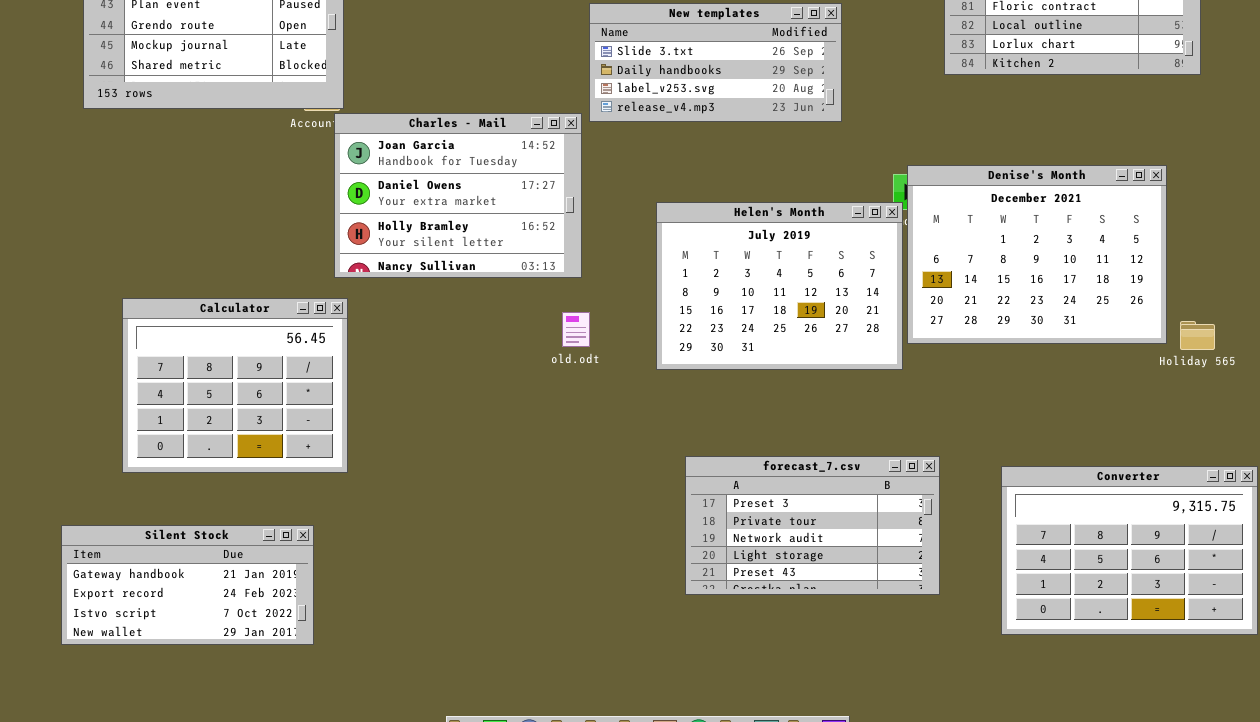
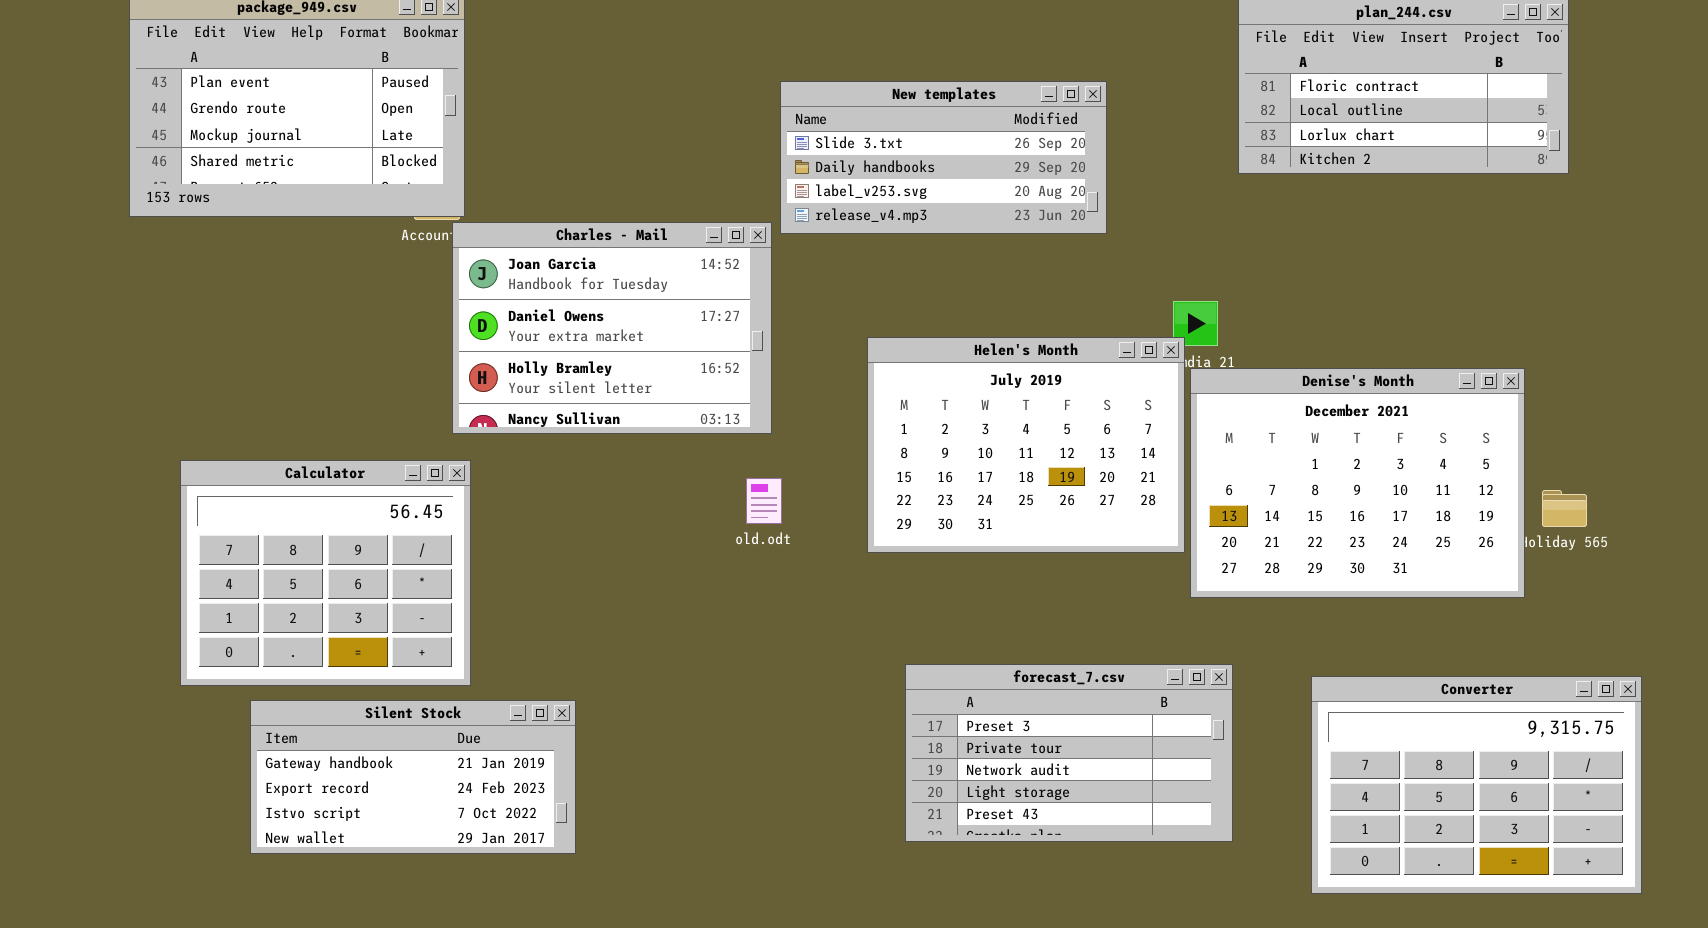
Denise's Month: [907,165,1167,344] -> [1190,368,1525,598], moved
Silent Stock: [61,525,314,645] -> [250,700,576,854], moved

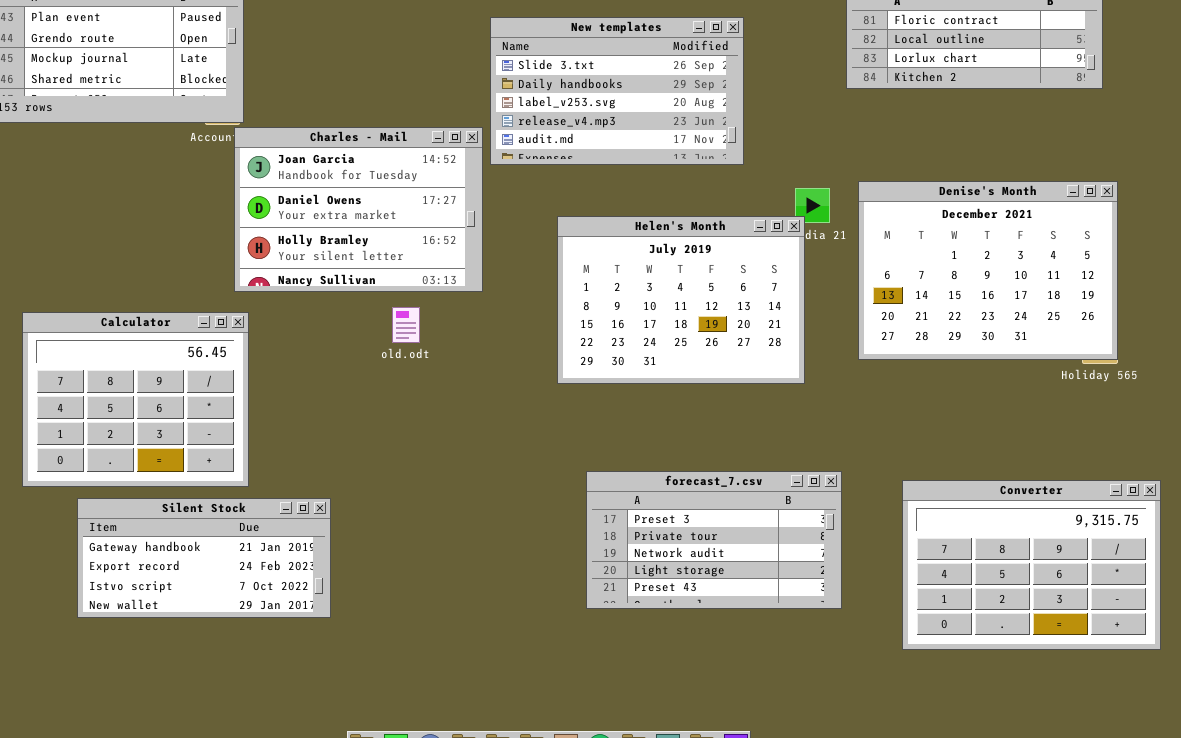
New templates: [780,81,1107,234] -> [490,17,744,165], resized
Denise's Month: [1190,368,1525,598] -> [858,181,1118,360], moved
old.odt: [746,478,782,524] -> [392,307,420,343], moved

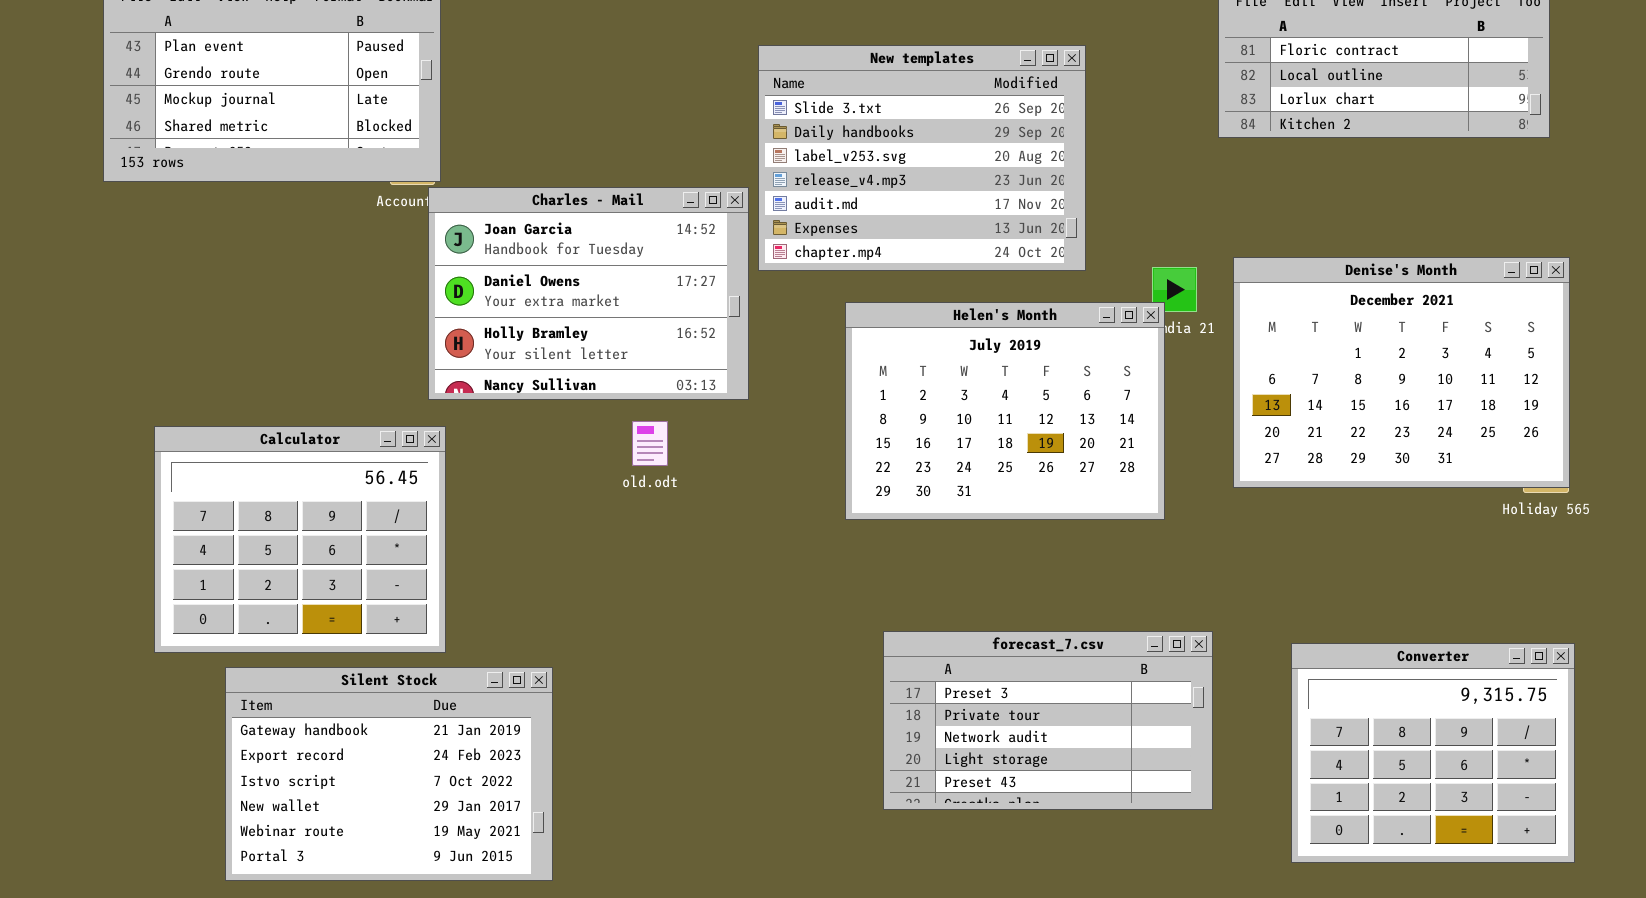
New templates: [490,17,744,165] -> [758,45,1086,271], resized
Converter: [902,480,1161,650] -> [1291,643,1575,863], resized
Silent Stock: [77,498,331,618] -> [225,667,553,881], resized

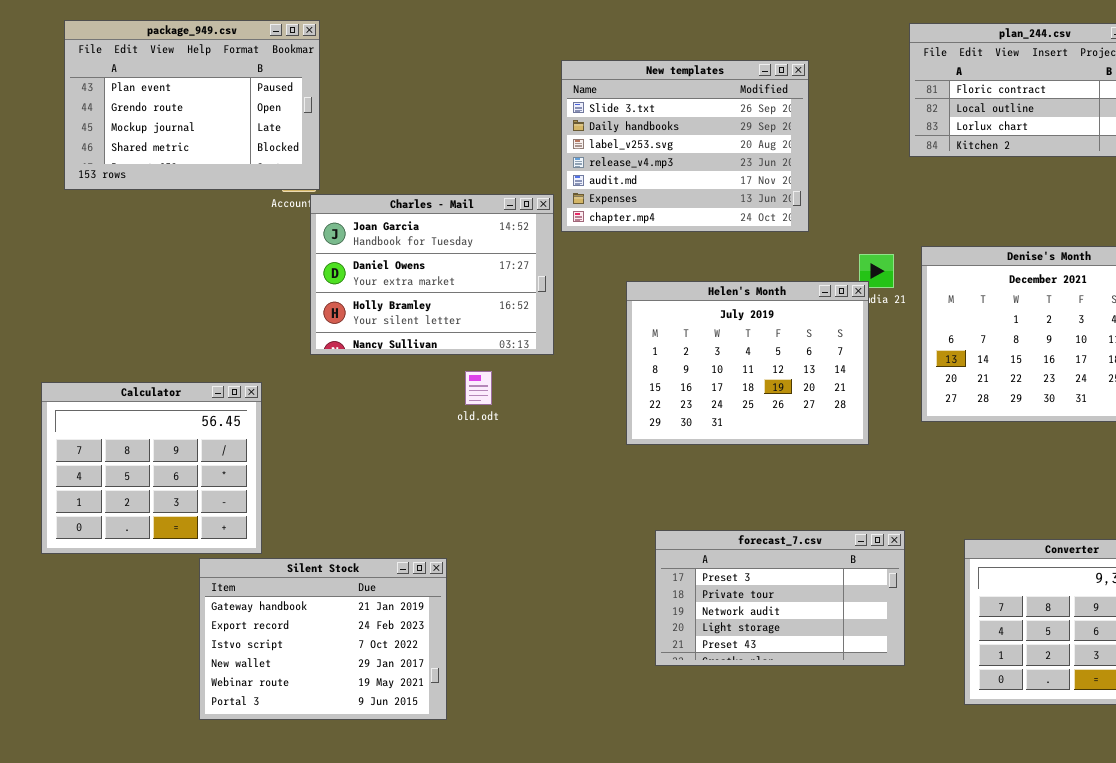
New templates: [758,45,1086,271] -> [561,60,809,232], moved
Calculator: [154,426,446,653] -> [41,382,262,554], moved
Silent Stock: [225,667,553,881] -> [199,558,447,720], moved

